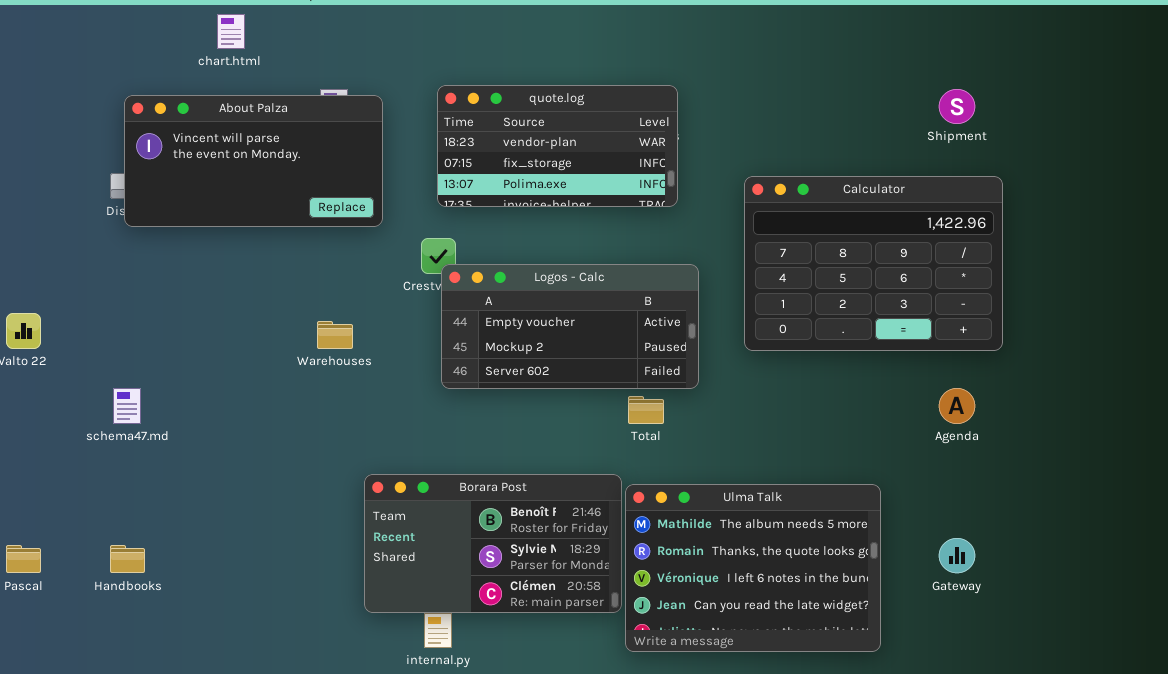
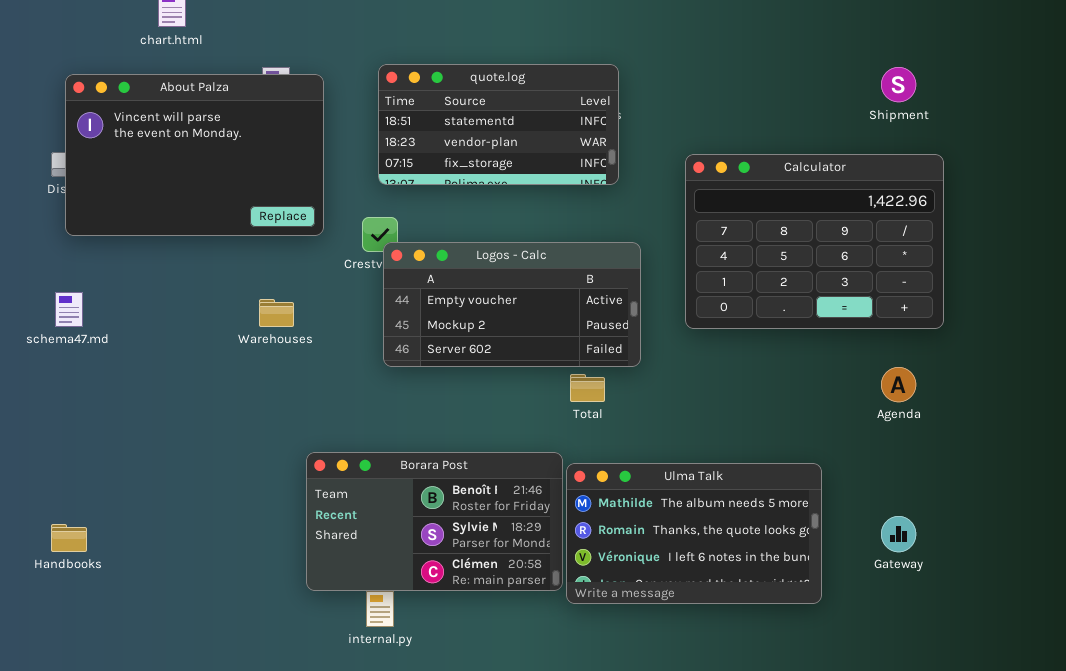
quote.log: [437,85,678,207] -> [378,64,619,185], scrolled up 1 row
About Palza: [124,95,383,227] -> [65,74,324,236], resized
schema47.md: [113,388,141,424] -> [55,292,83,327], moved
Ulma Talk: [625,484,881,652] -> [566,463,822,604], resized

